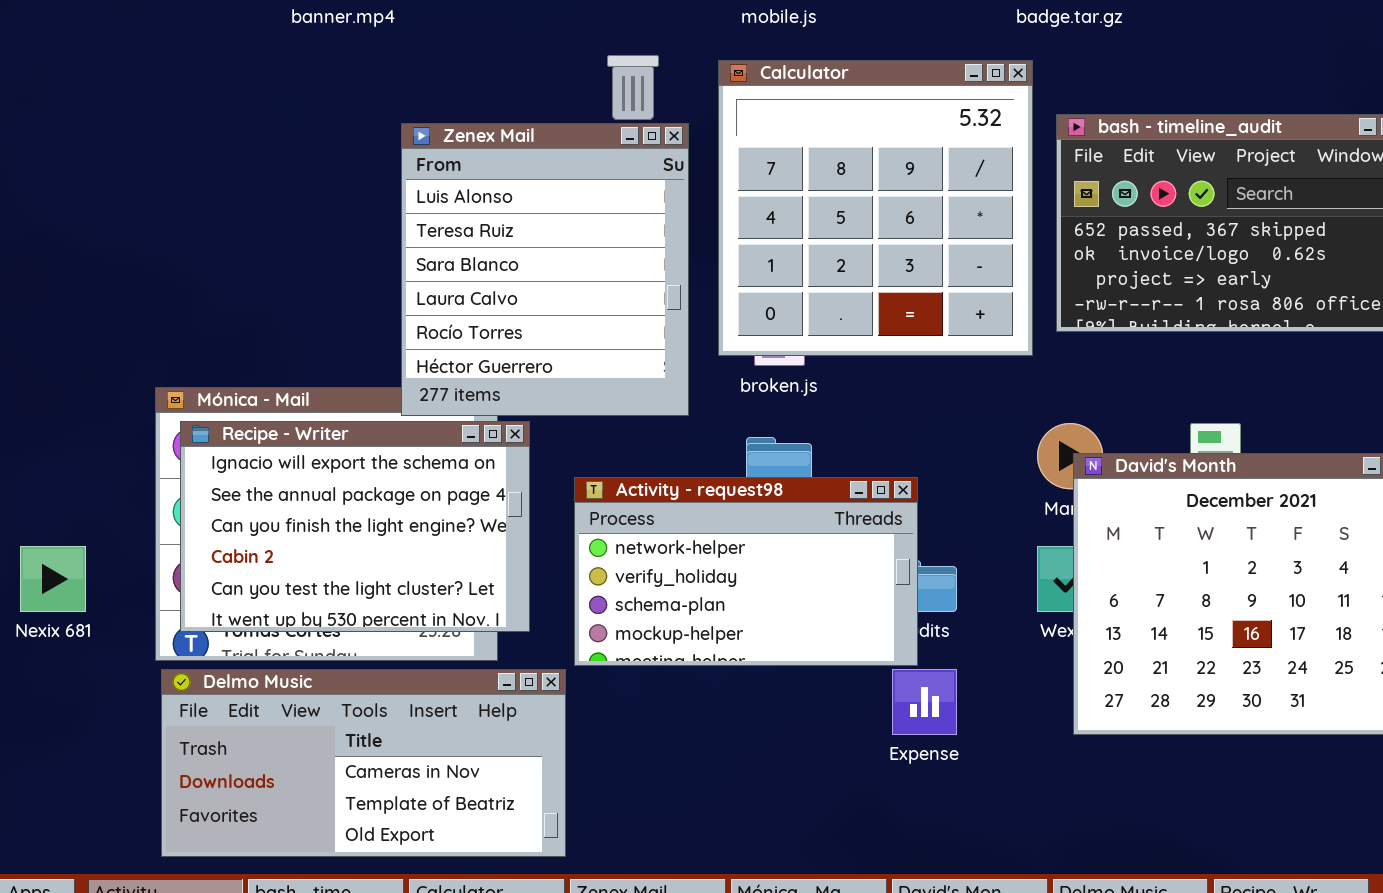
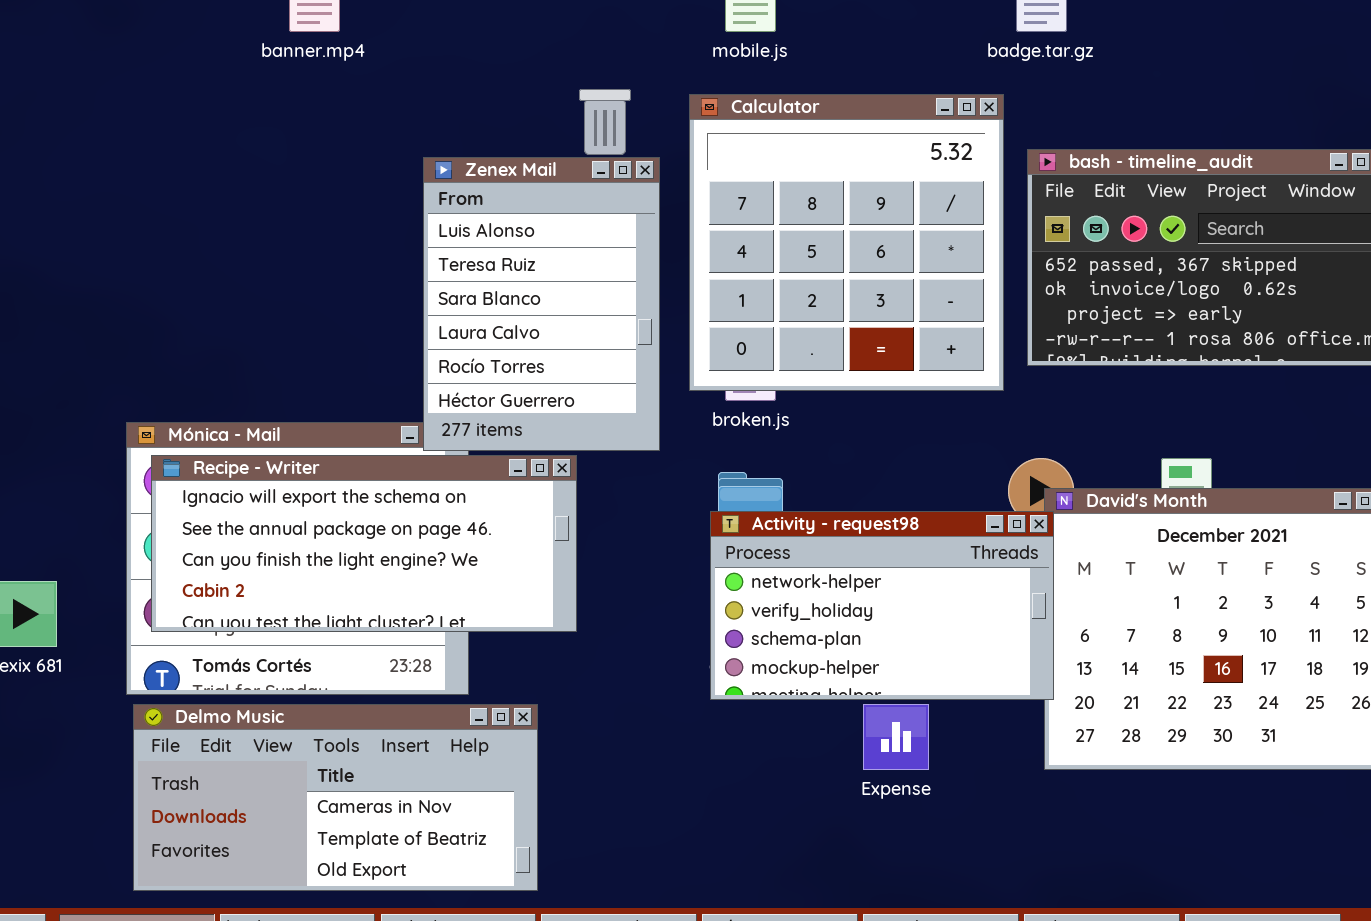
Zenex Mail: [401,123,689,416] -> [423,157,660,451], resized
Recipe - Writer: [180,421,530,632] -> [151,455,577,632], resized
Activity - request98: [574,477,918,666] -> [710,511,1054,700], moved

